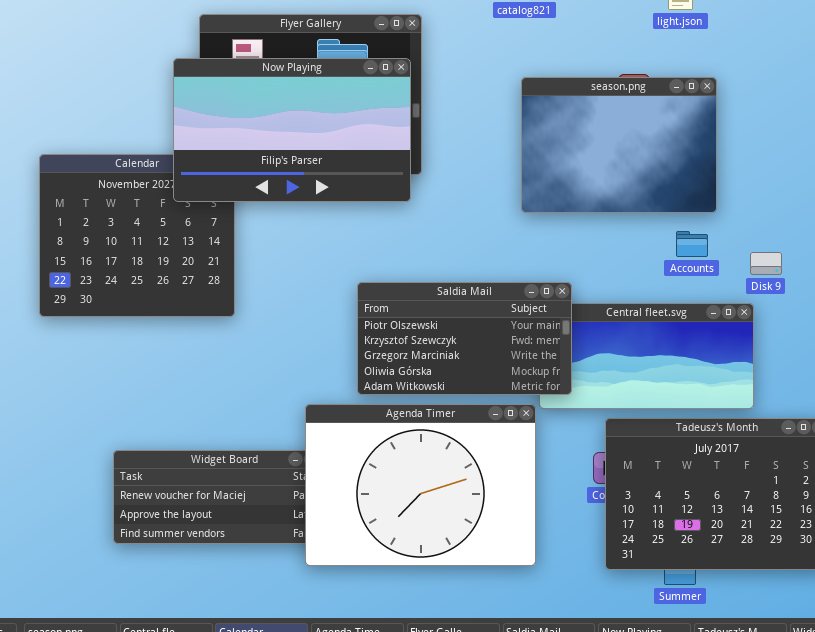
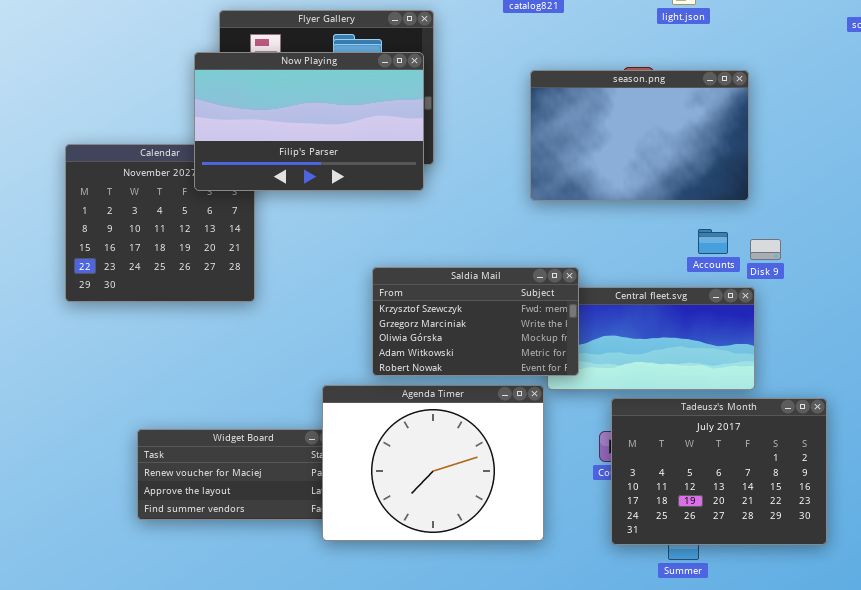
season.png: [521,77,717,213] -> [530,70,749,201], resized
Accounts: [676,231,708,257] -> [698,229,728,254], moved
Saldia Mail: [357,282,572,395] -> [372,267,579,376], scrolled down 1 row

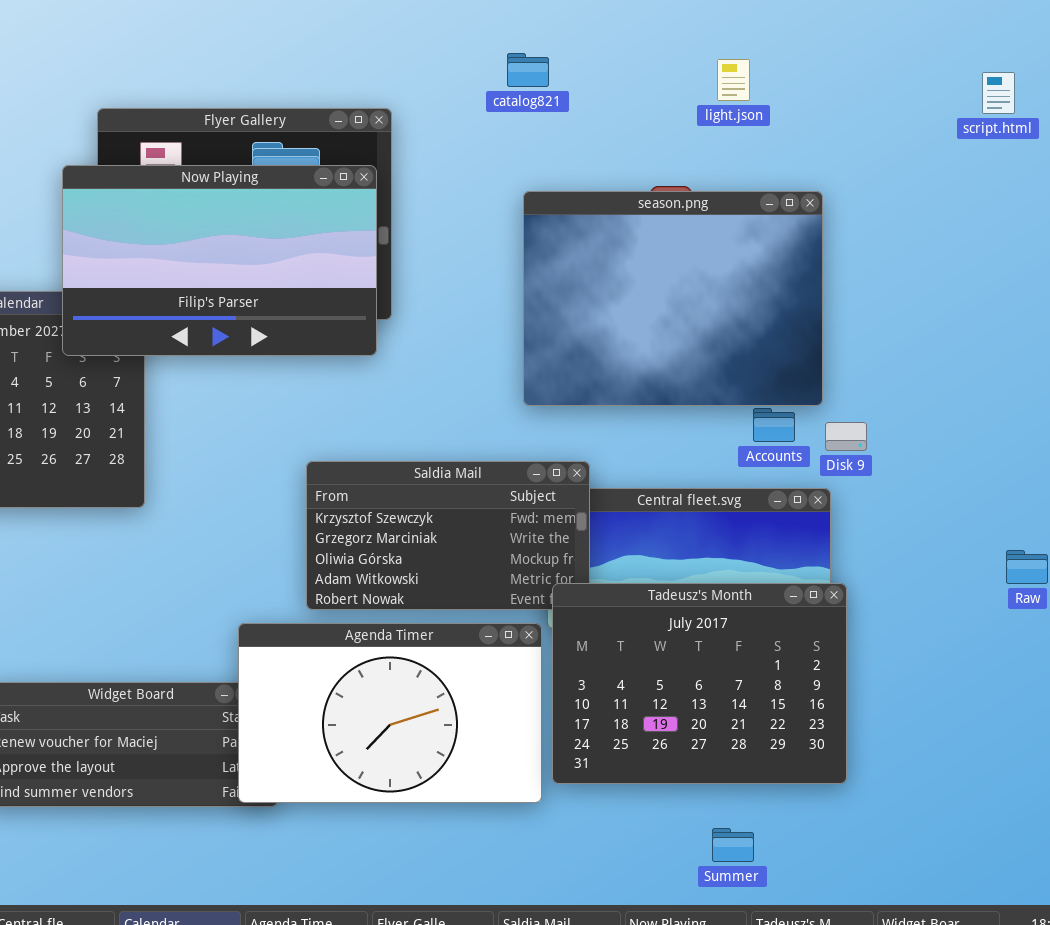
season.png: [530,70,749,201] -> [523,191,823,406], resized
Agenda Timer: [322,385,544,541] -> [238,623,542,803], resized
Tadeusz's Month: [611,398,827,545] -> [552,583,847,784], moved

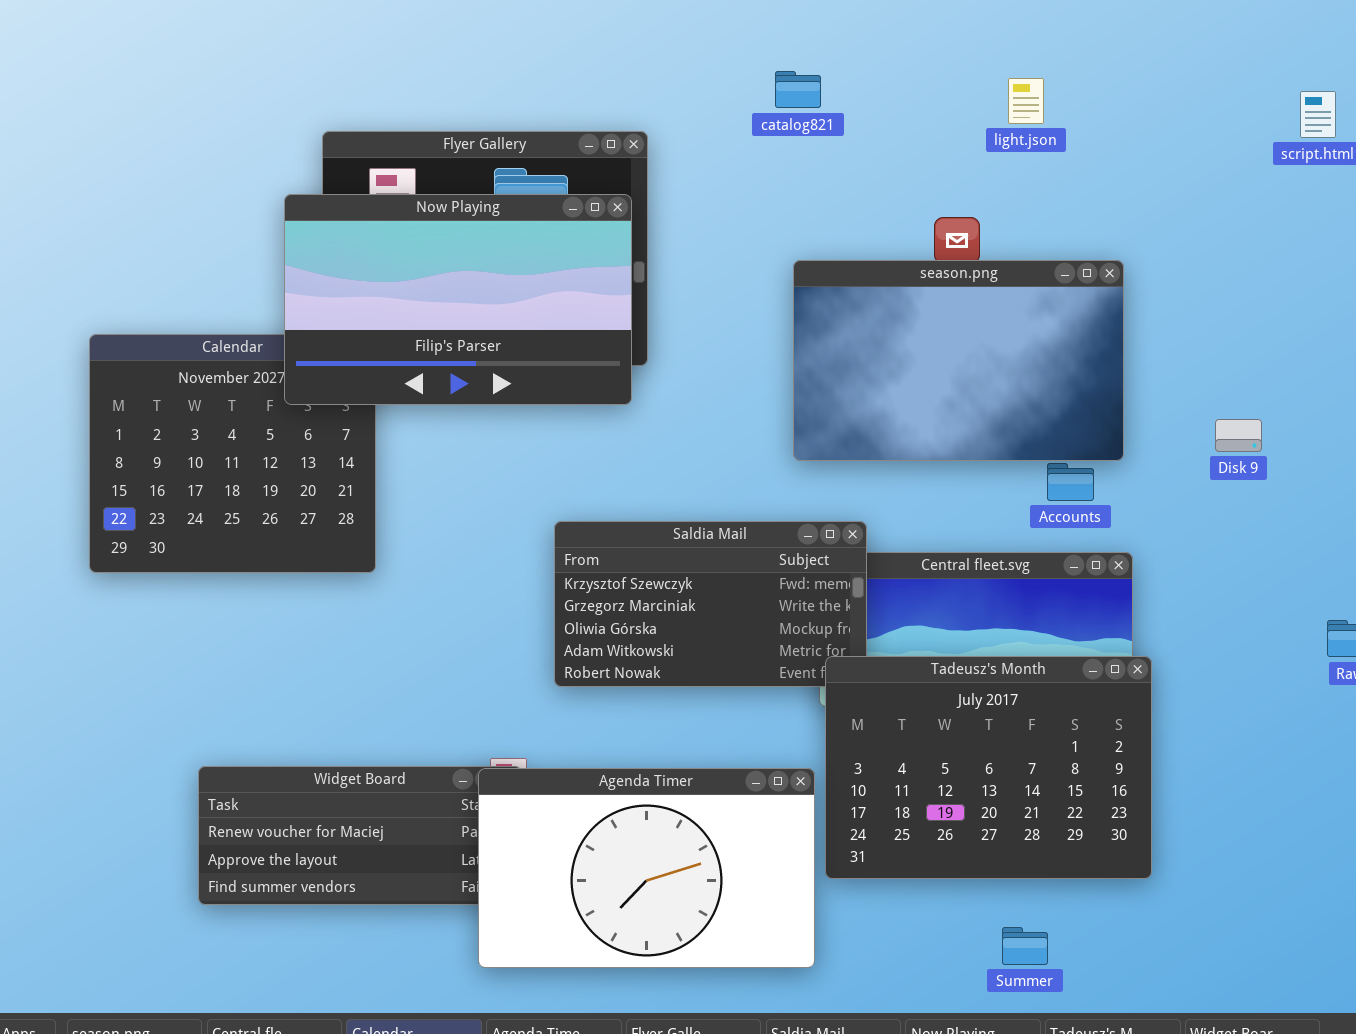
season.png: [523,191,823,406] -> [793,260,1124,461], resized
Disk 9: [825,422,867,451] -> [1215,419,1262,452], moved
Agenda Timer: [238,623,542,803] -> [478,768,815,968], moved

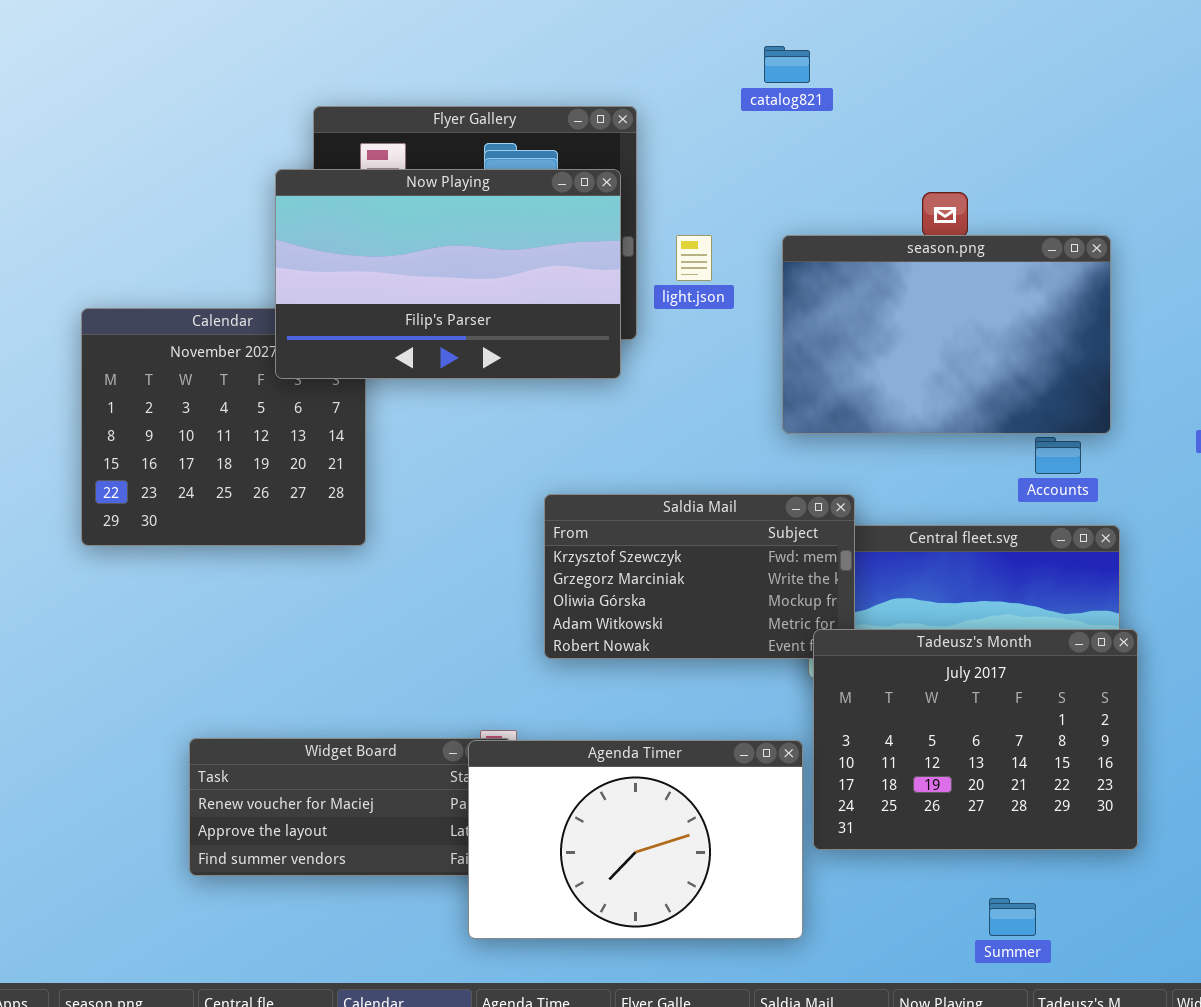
light.json: [1008,78,1044,124] -> [676,235,712,281], moved

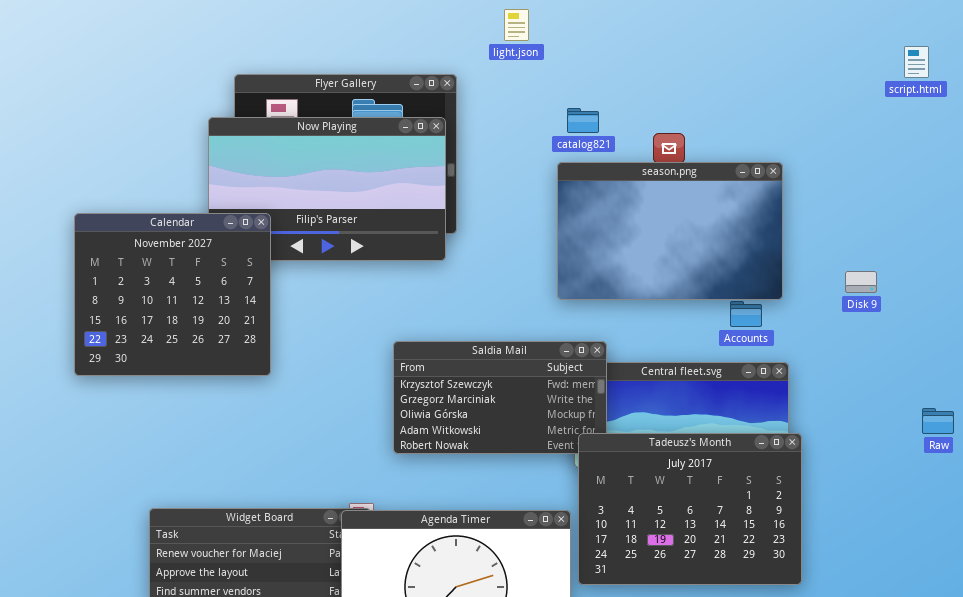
catalog821: [764,46,810,83] -> [567,108,599,133], moved
light.json: [676,235,712,281] -> [504,9,529,41], moved
Calendar: [81,308,366,546] -> [74,213,271,376], raised

